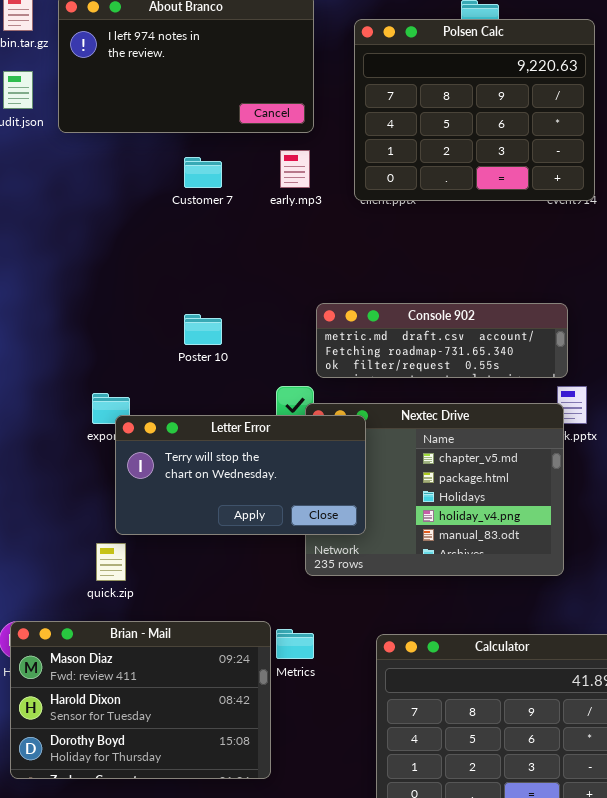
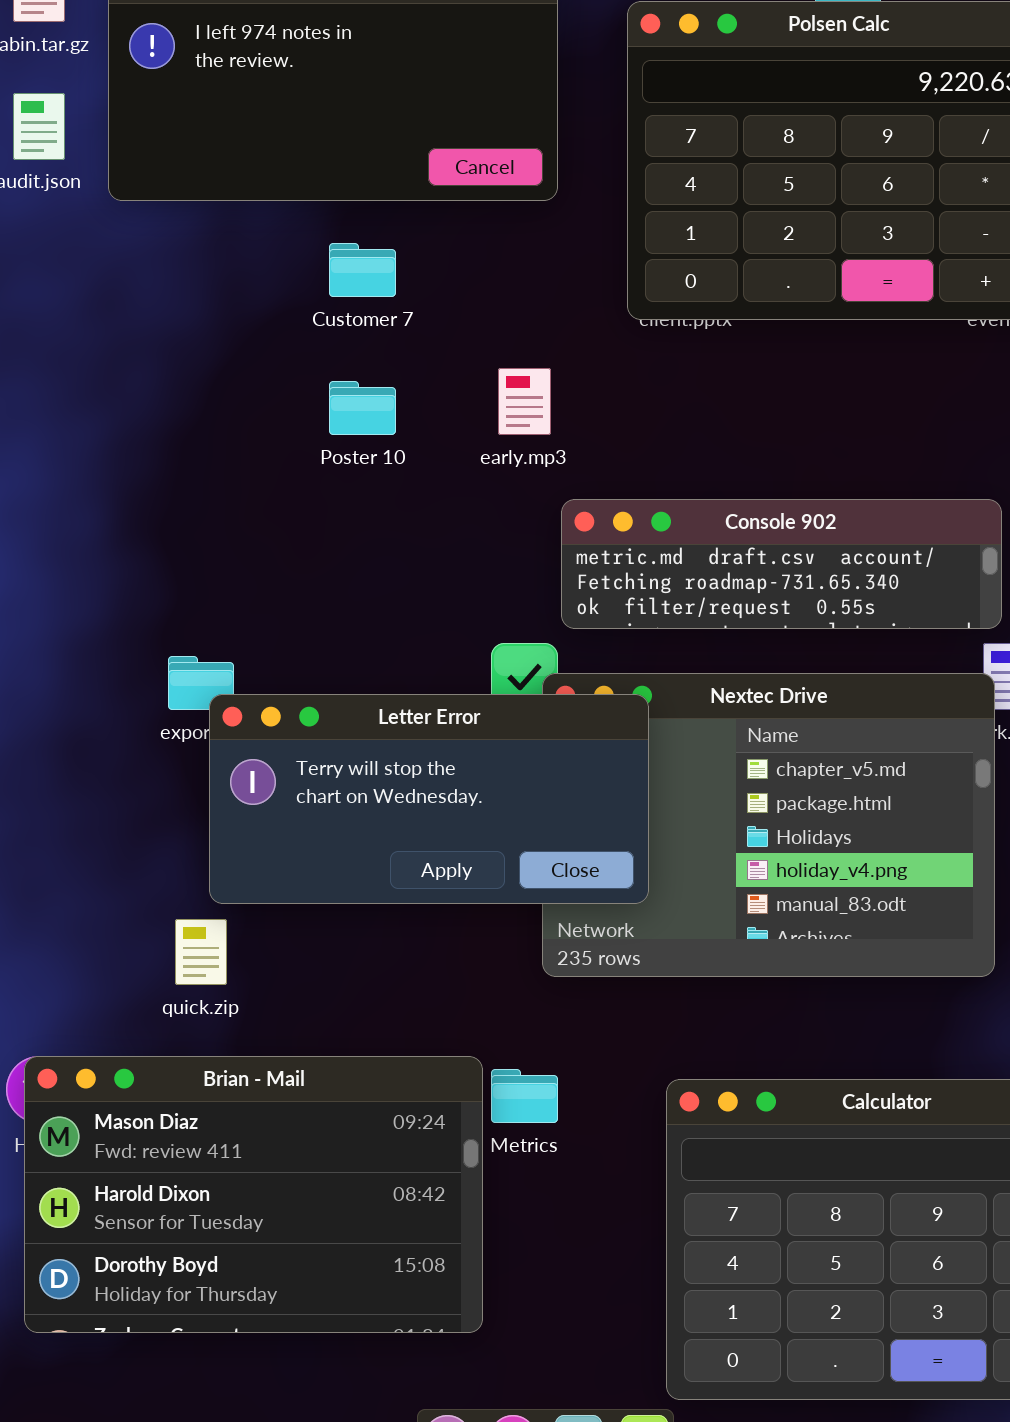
early.mp3: [280,150,310,188] -> [498,368,551,435], moved
Poster 10: [184,314,222,345] -> [329,381,396,435], moved

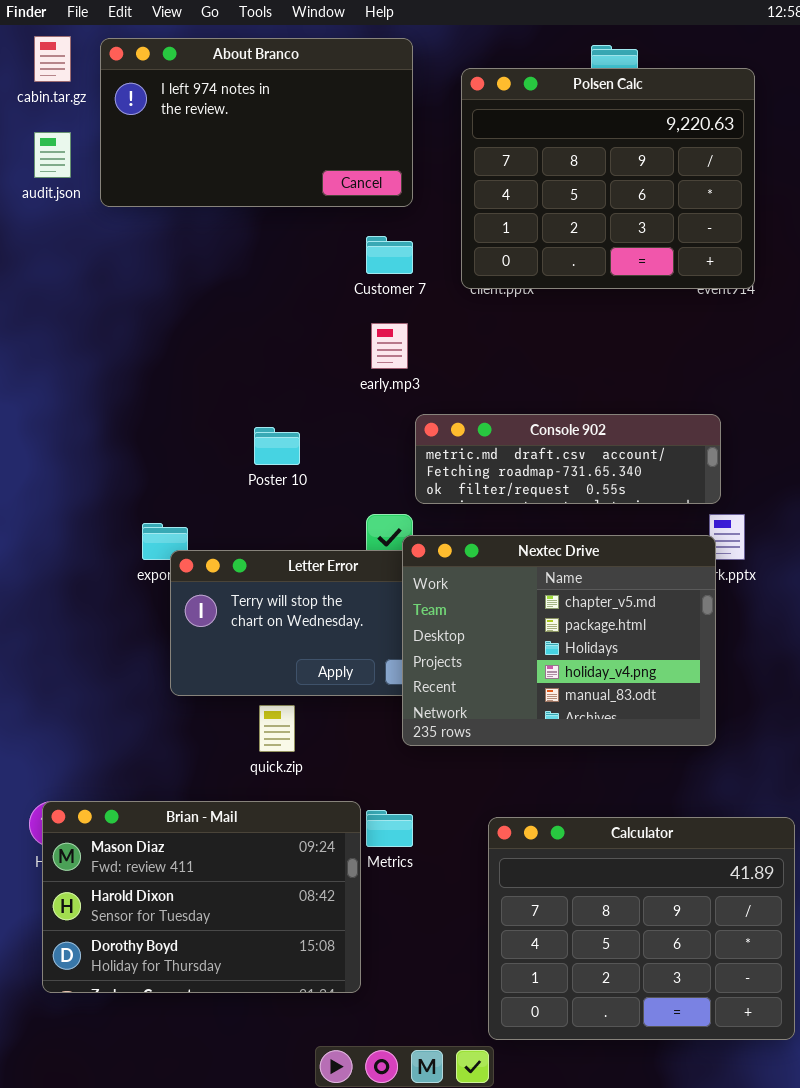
Customer 7: [329,243,396,297] -> [366,236,413,274], moved
Poster 10: [329,381,396,435] -> [254,427,300,465], moved
Nextec Drive: [542,673,995,977] -> [402,535,716,746], raised
quick.zip: [175,919,227,985] -> [259,705,295,752], moved

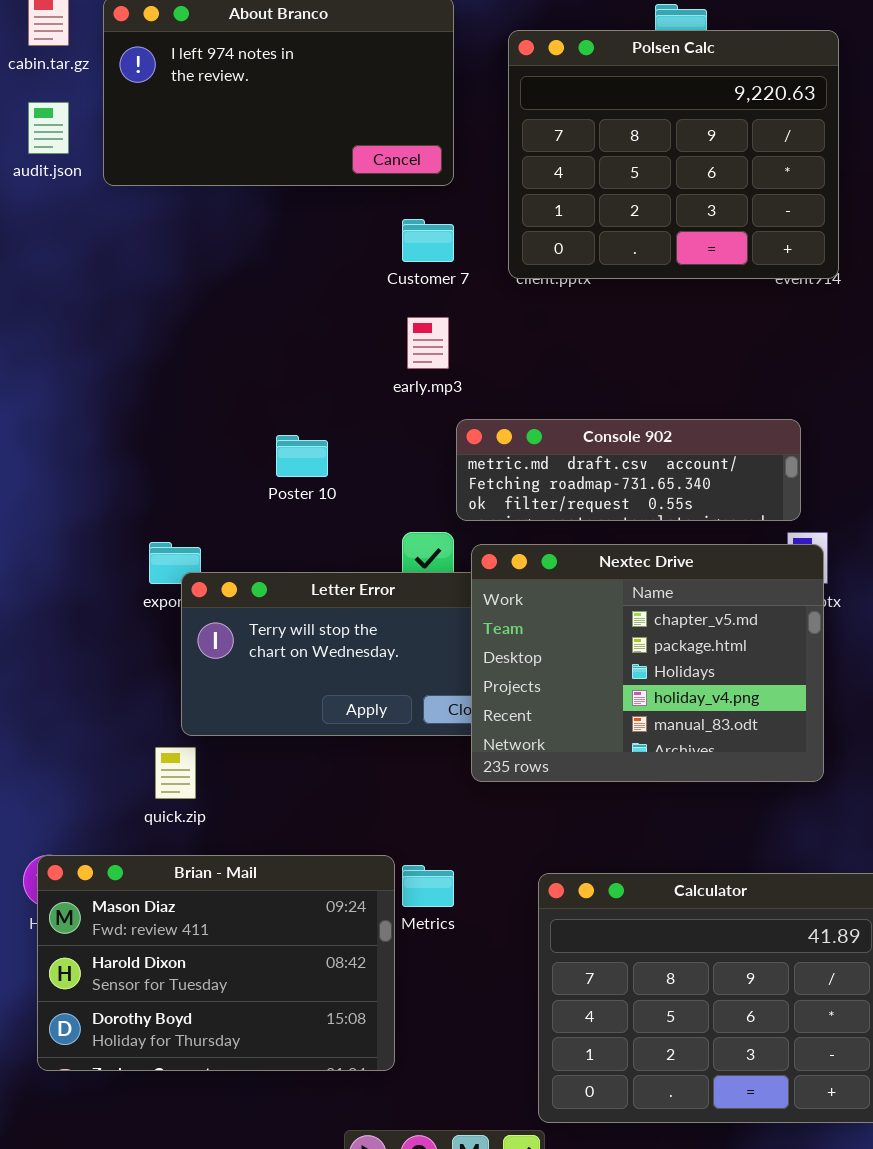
Nextec Drive: [402,535,716,746] -> [471,544,824,782], moved
quick.zip: [259,705,295,752] -> [155,747,196,799], moved

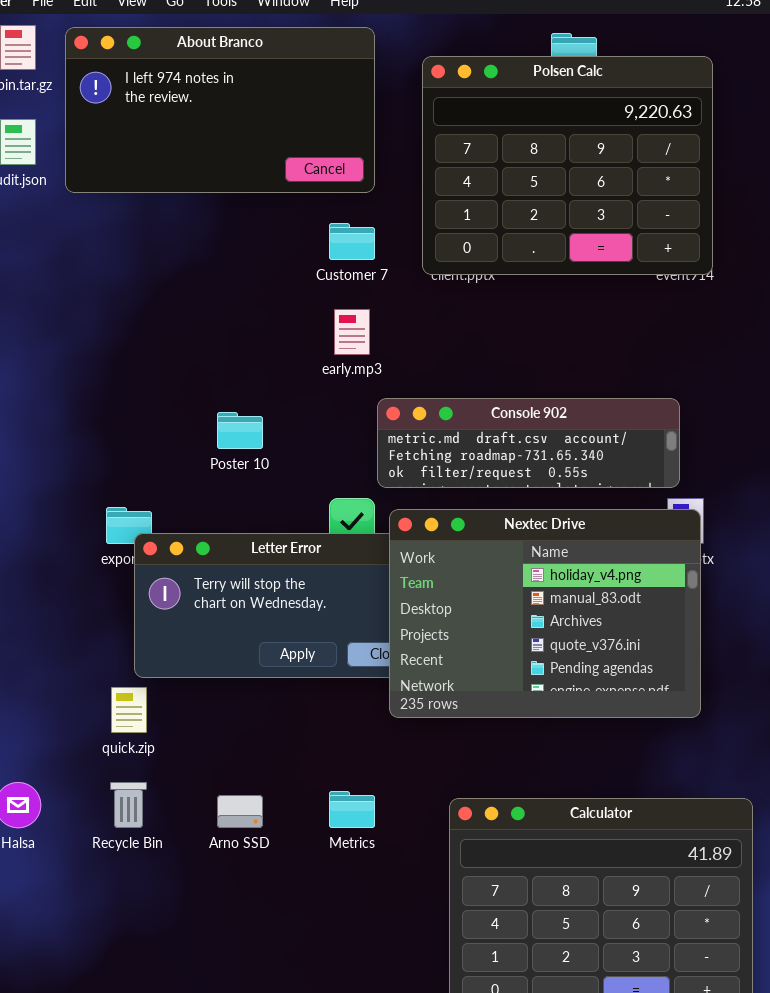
Nextec Drive: [471,544,824,782] -> [389,509,701,718], scrolled down 3 rows
Brian - Mail: [37,855,395,1071] -> none, closed

